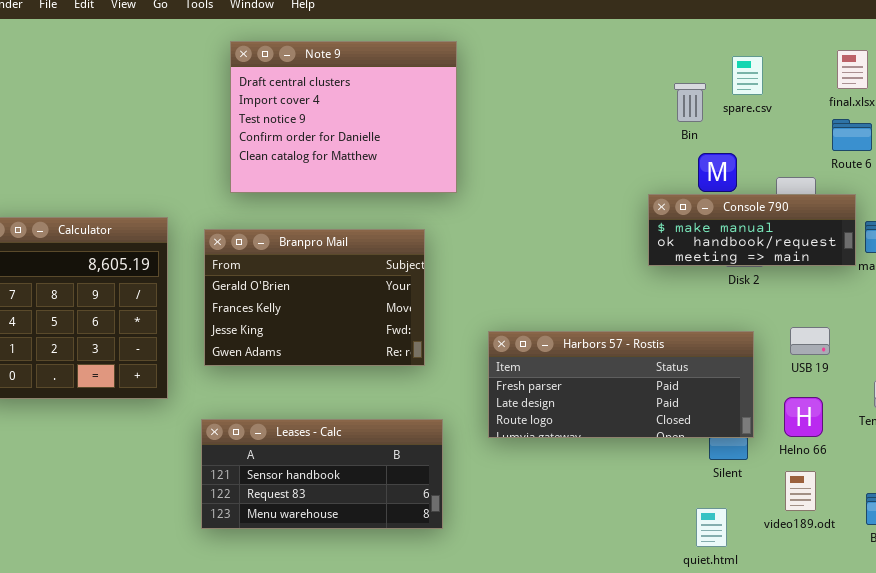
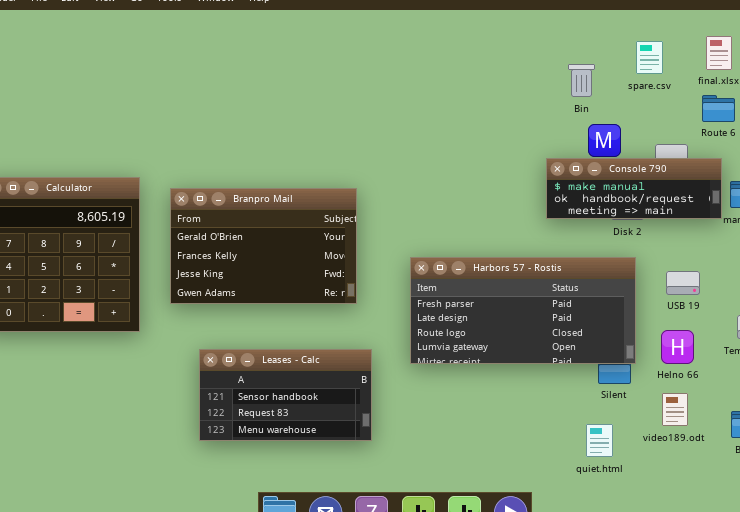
Note 9: [230,41,457,193] -> none, closed
spare.csv: [732,56,763,95] -> [636,41,663,74], moved
Harbors 57 - Rostis: [488,331,754,438] -> [410,257,636,364], resized
Leases - Calc: [201,419,443,529] -> [199,349,372,441], resized

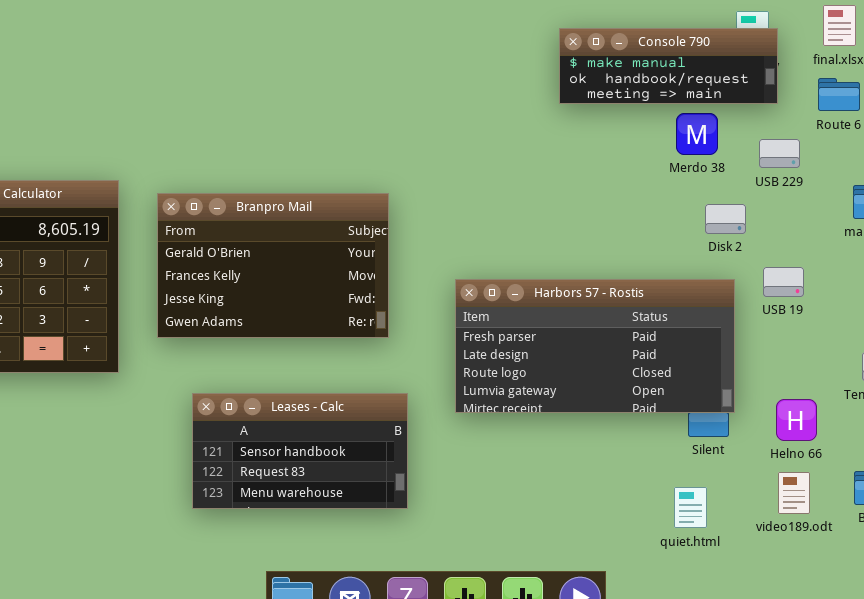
Console 790: [546,158,722,219] -> [559,28,778,104], moved
USB 19: [666,271,700,295] -> [763,267,804,297], moved
Helno 66: [661,330,694,364] -> [776,399,817,441], moved
video189.odt: [662,393,688,426] -> [778,472,810,514], moved

